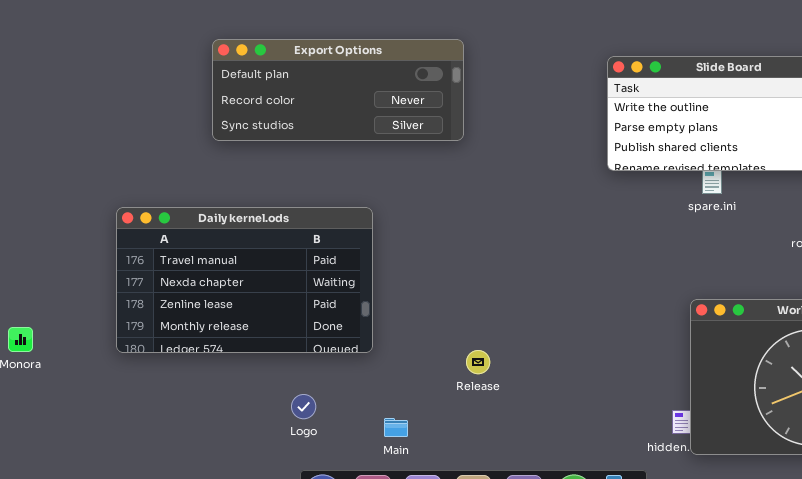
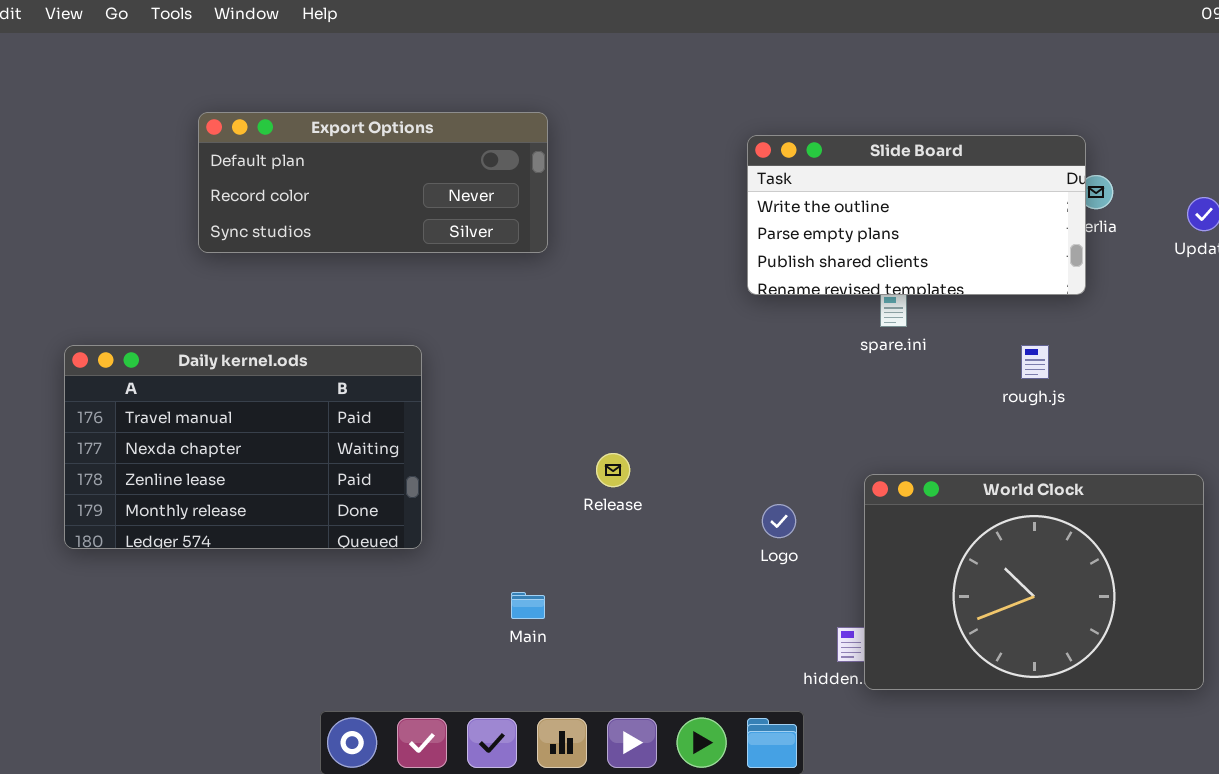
Release: [466,350,490,374] -> [596,453,630,487], moved
Logo: [291,394,316,419] -> [762,504,796,538], moved
Main: [384,418,408,437] -> [511,592,545,619], moved

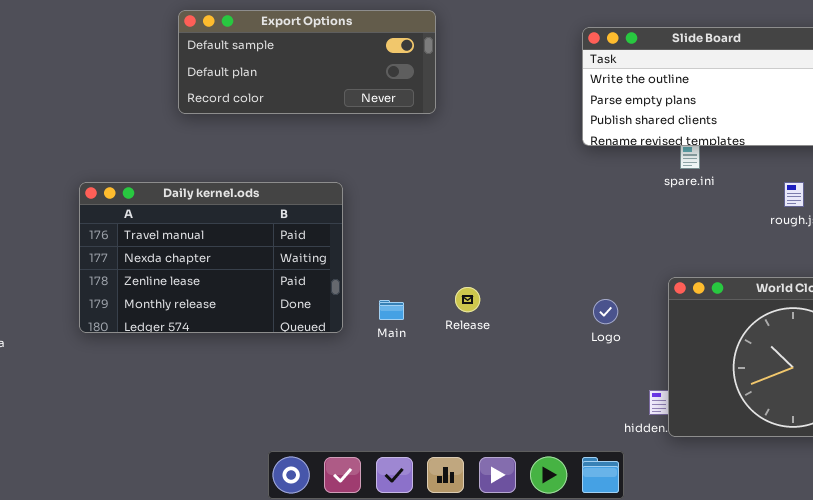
Export Options: [198,112,548,253] -> [178,10,436,114], scrolled up 1 row
Release: [596,453,630,487] -> [455,287,480,312], moved
Main: [511,592,545,619] -> [379,300,404,320], moved

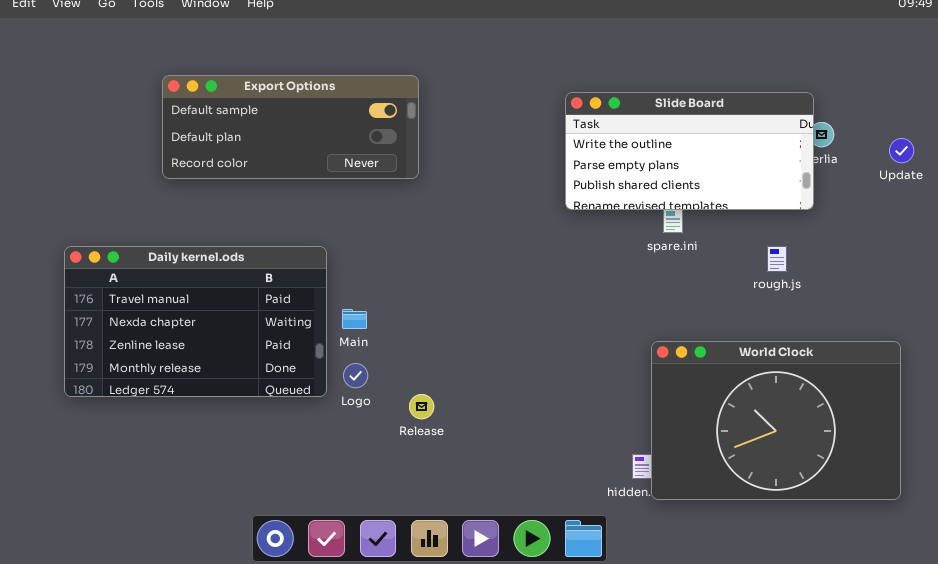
Release: [455,287,480,312] -> [409,394,434,419], moved
Logo: [593,299,618,324] -> [343,363,368,388], moved
Main: [379,300,404,320] -> [342,309,367,329], moved

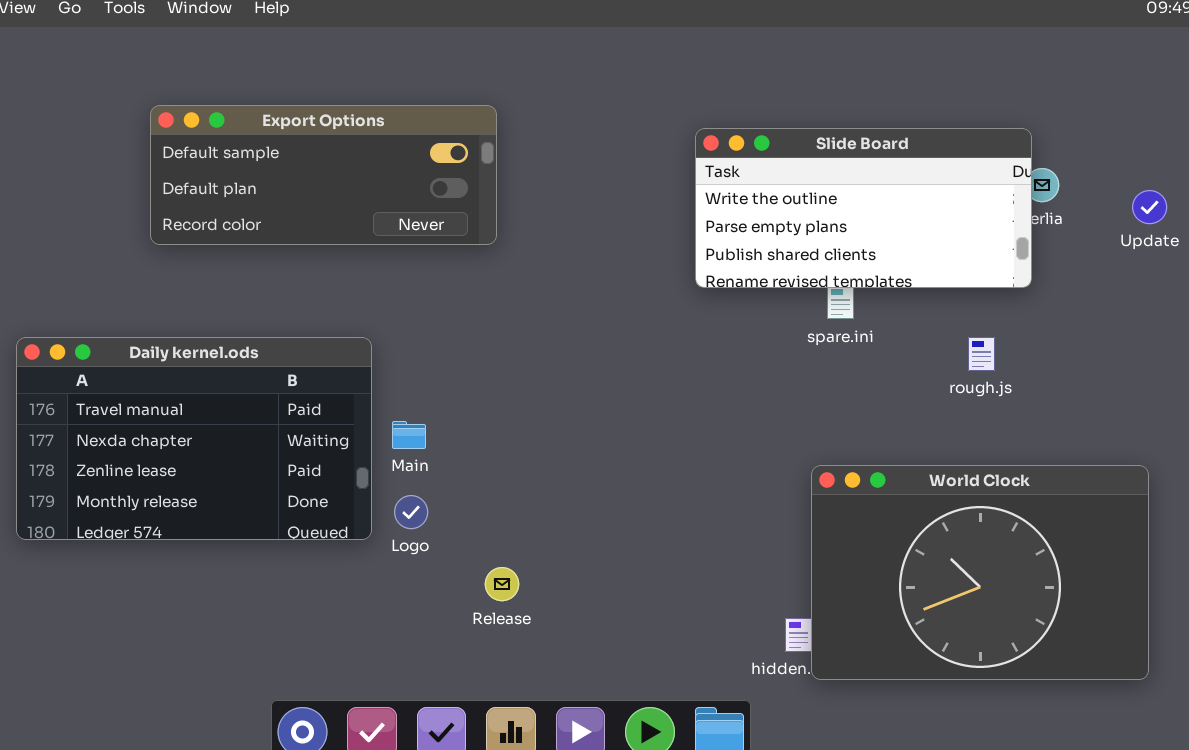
Release: [409,394,434,419] -> [485,567,519,601], moved

